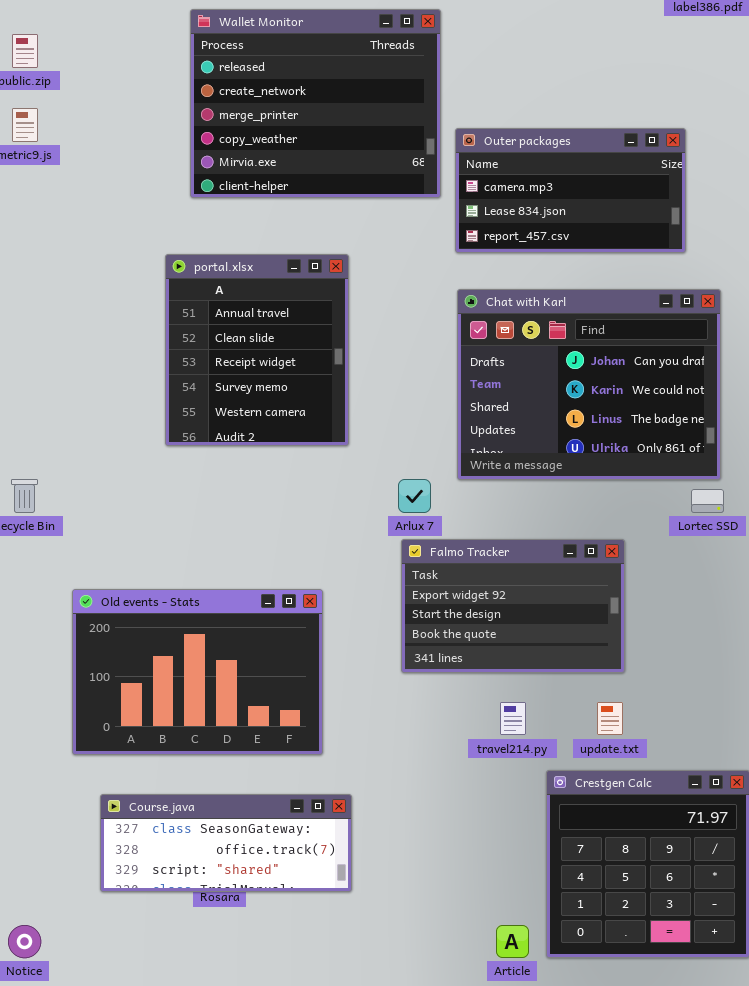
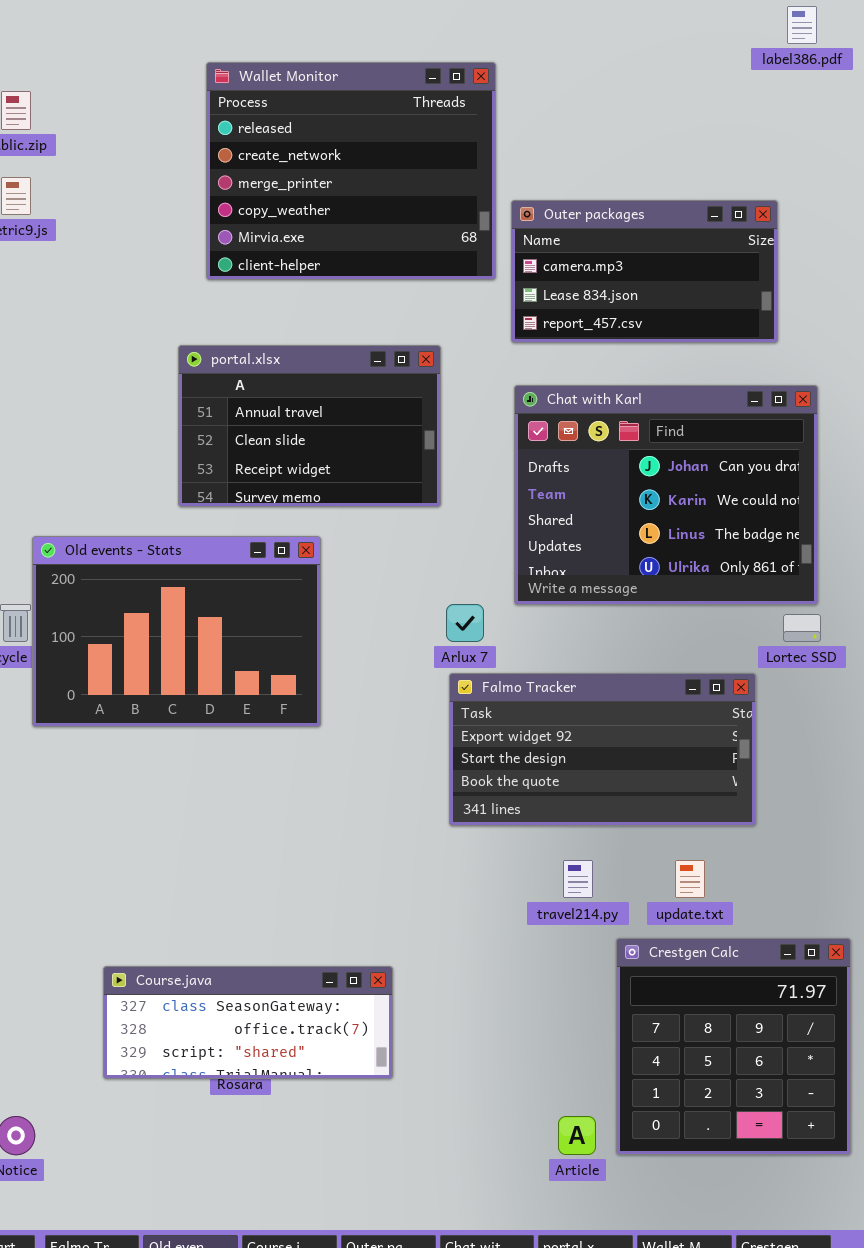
portal.xlsx: [165,254,349,446] -> [178,345,441,507], resized
Falmo Tracker: [401,539,625,673] -> [449,673,756,826], resized
Old events - Stats: [72,589,323,755] -> [32,536,321,727], moved

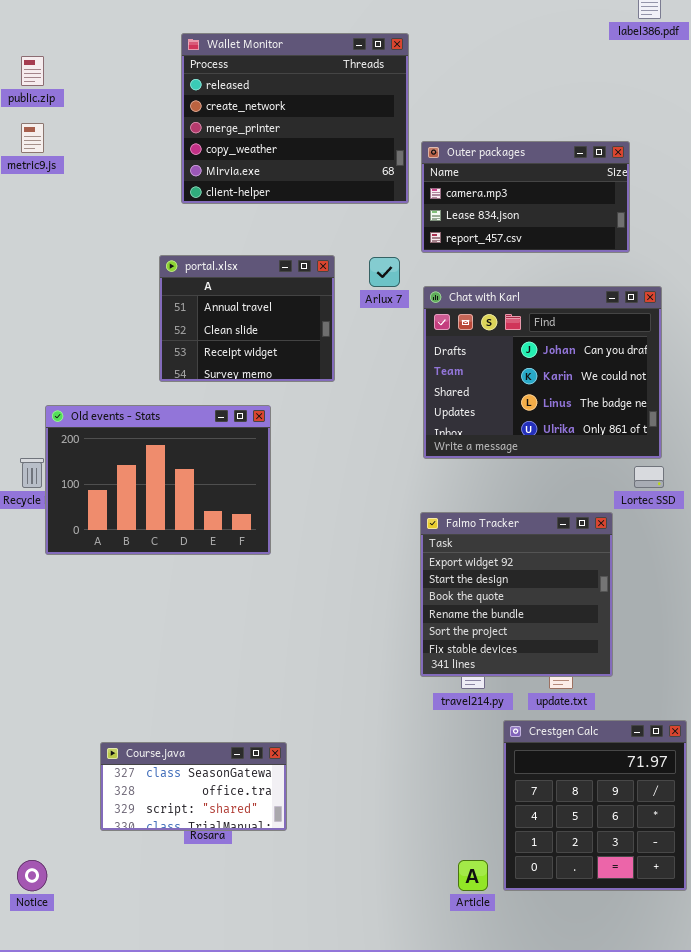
portal.xlsx: [178,345,441,507] -> [159,255,335,382], resized
Arlux 7: [446,604,484,642] -> [369,257,400,287], moved
Falmo Tracker: [449,673,756,826] -> [420,512,613,677], resized
Course.java: [103,966,393,1079] -> [100,742,287,831], resized

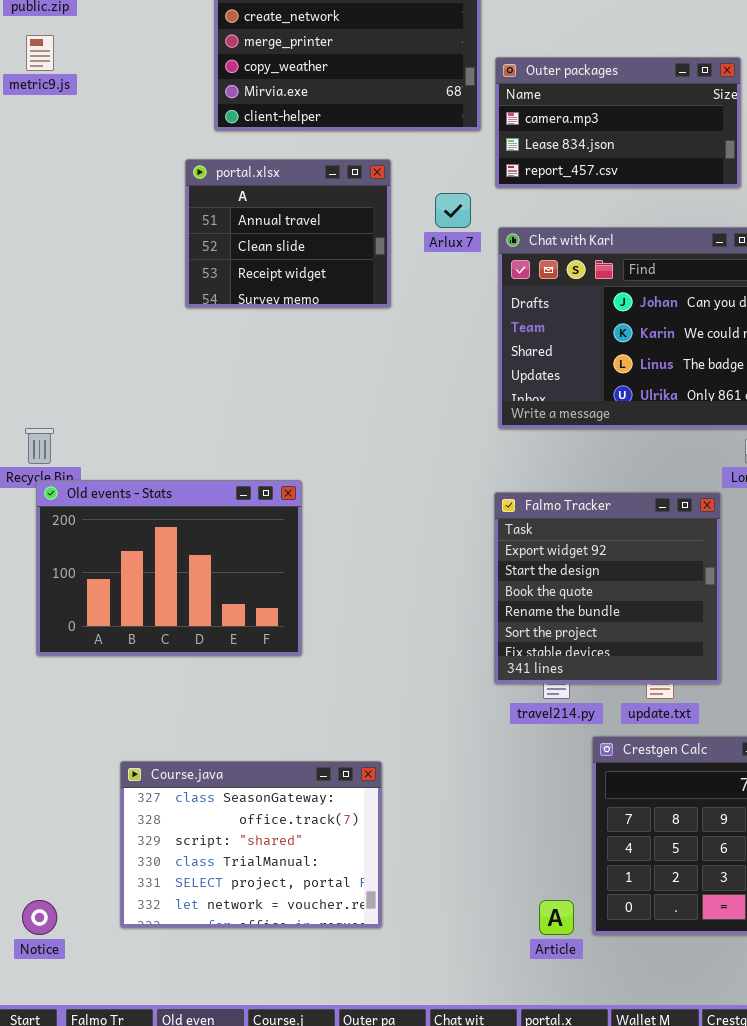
portal.xlsx: [159,255,335,382] -> [185,159,391,308], moved
Old events - Stats: [45,405,271,555] -> [36,480,302,656], moved
Course.java: [100,742,287,831] -> [120,761,382,928], resized

